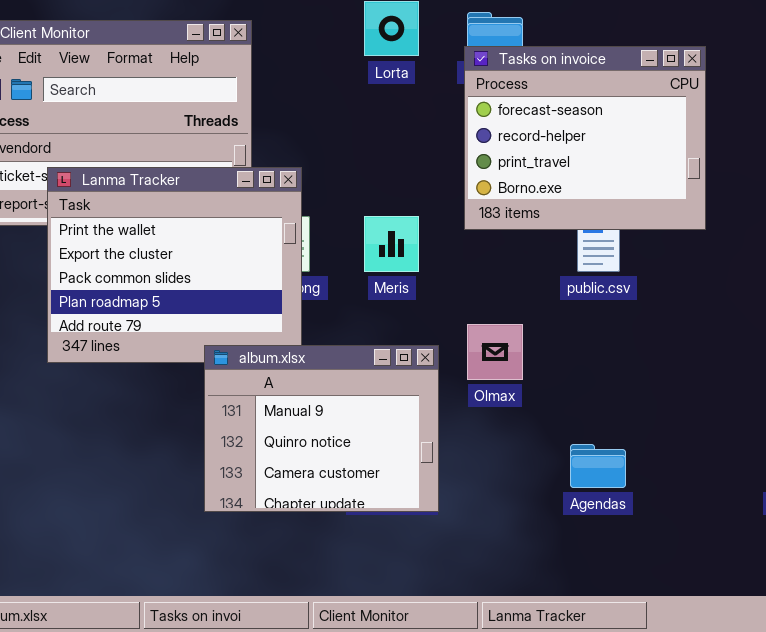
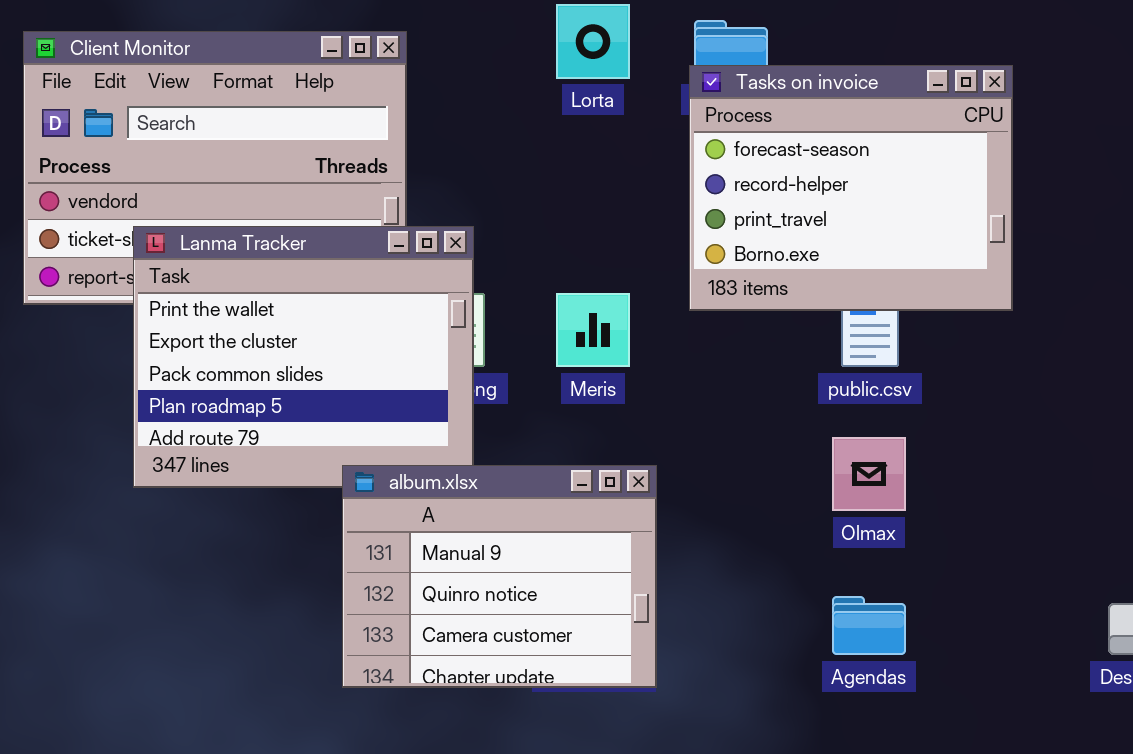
Olmax: [467,324,523,380] -> [832,437,906,511], moved

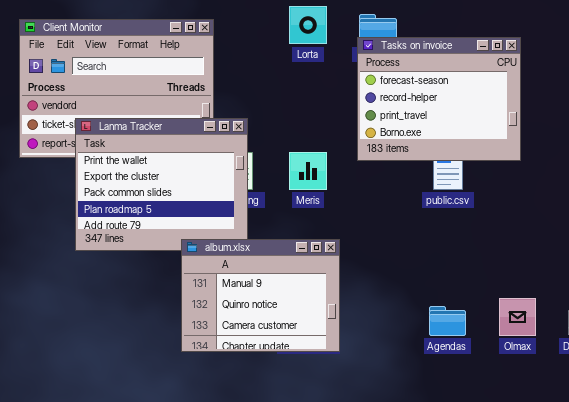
Olmax: [832,437,906,511] -> [499,298,536,336], moved

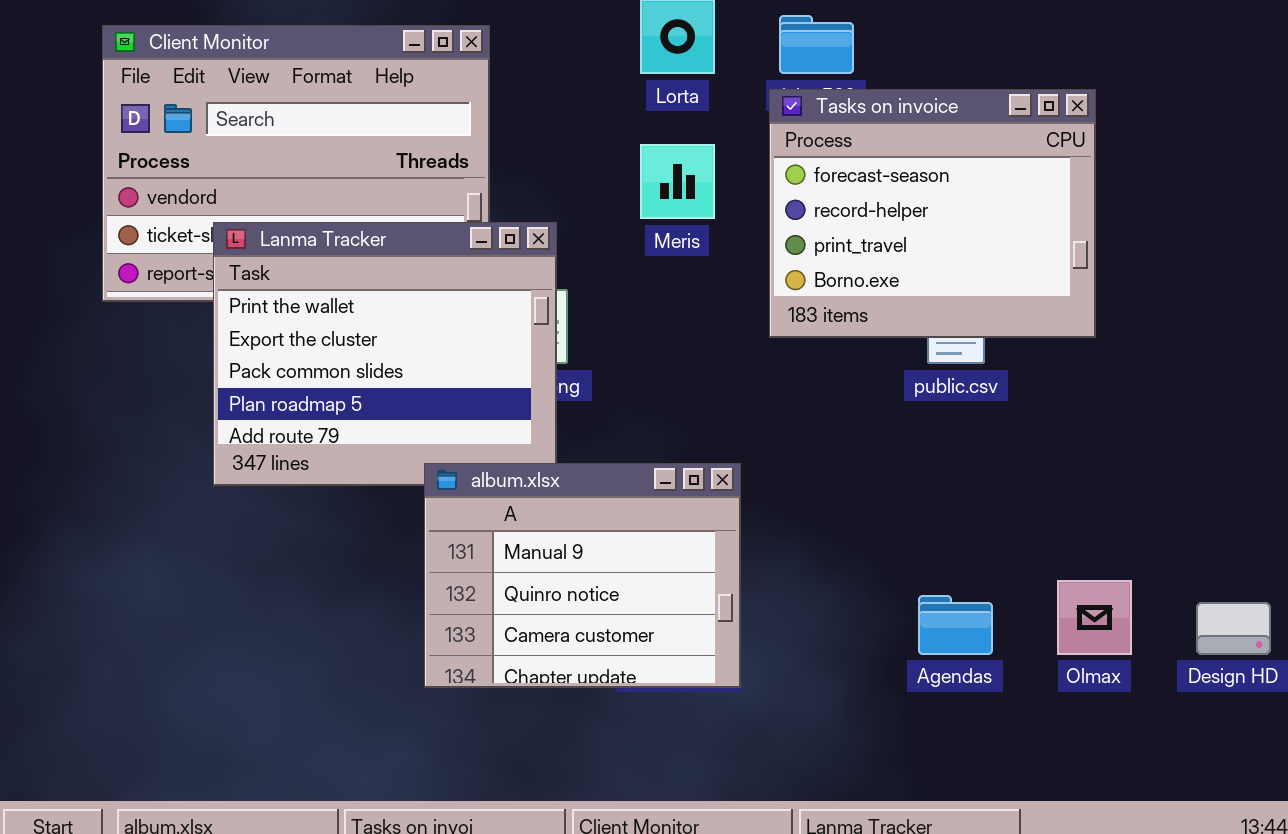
Tasks on invoice: [357,37,521,161] -> [769,89,1096,338], moved
Meris: [289,152,327,190] -> [640,144,715,219], moved

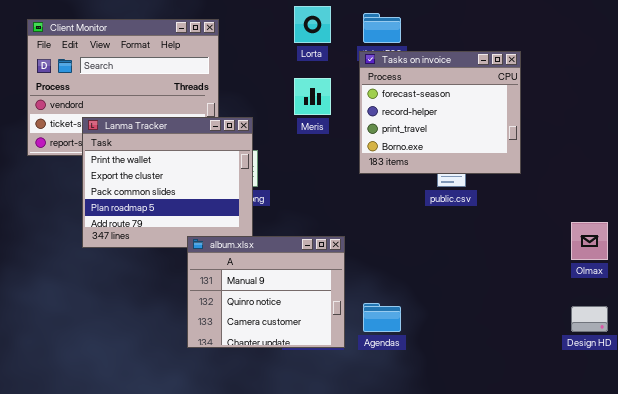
Olmax: [1057,580,1132,655] -> [571,222,608,260], moved
Agendas: [918,595,993,655] -> [363,303,401,332], moved

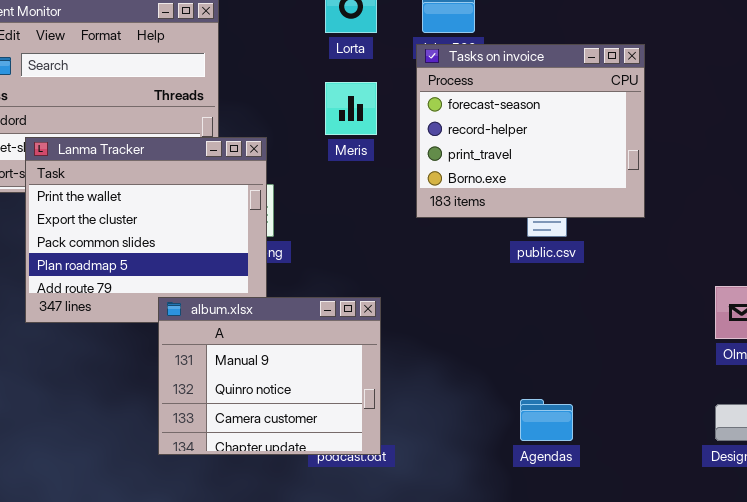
album.xlsx: [187,236,345,348] -> [158,297,381,455], moved
Agendas: [363,303,401,332] -> [520,399,573,441], moved

